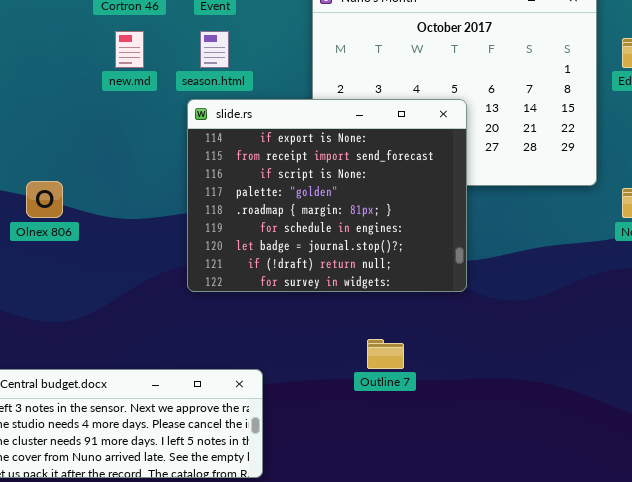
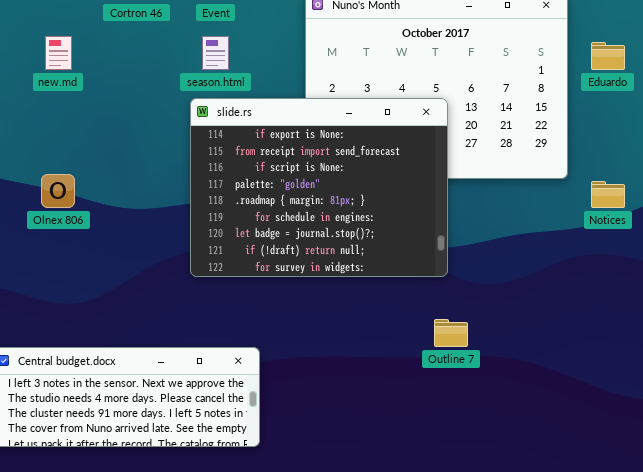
new.md: [115,31,144,68] -> [45,36,72,70], moved
Outline 7: [367,339,404,369] -> [434,319,468,347], moved

